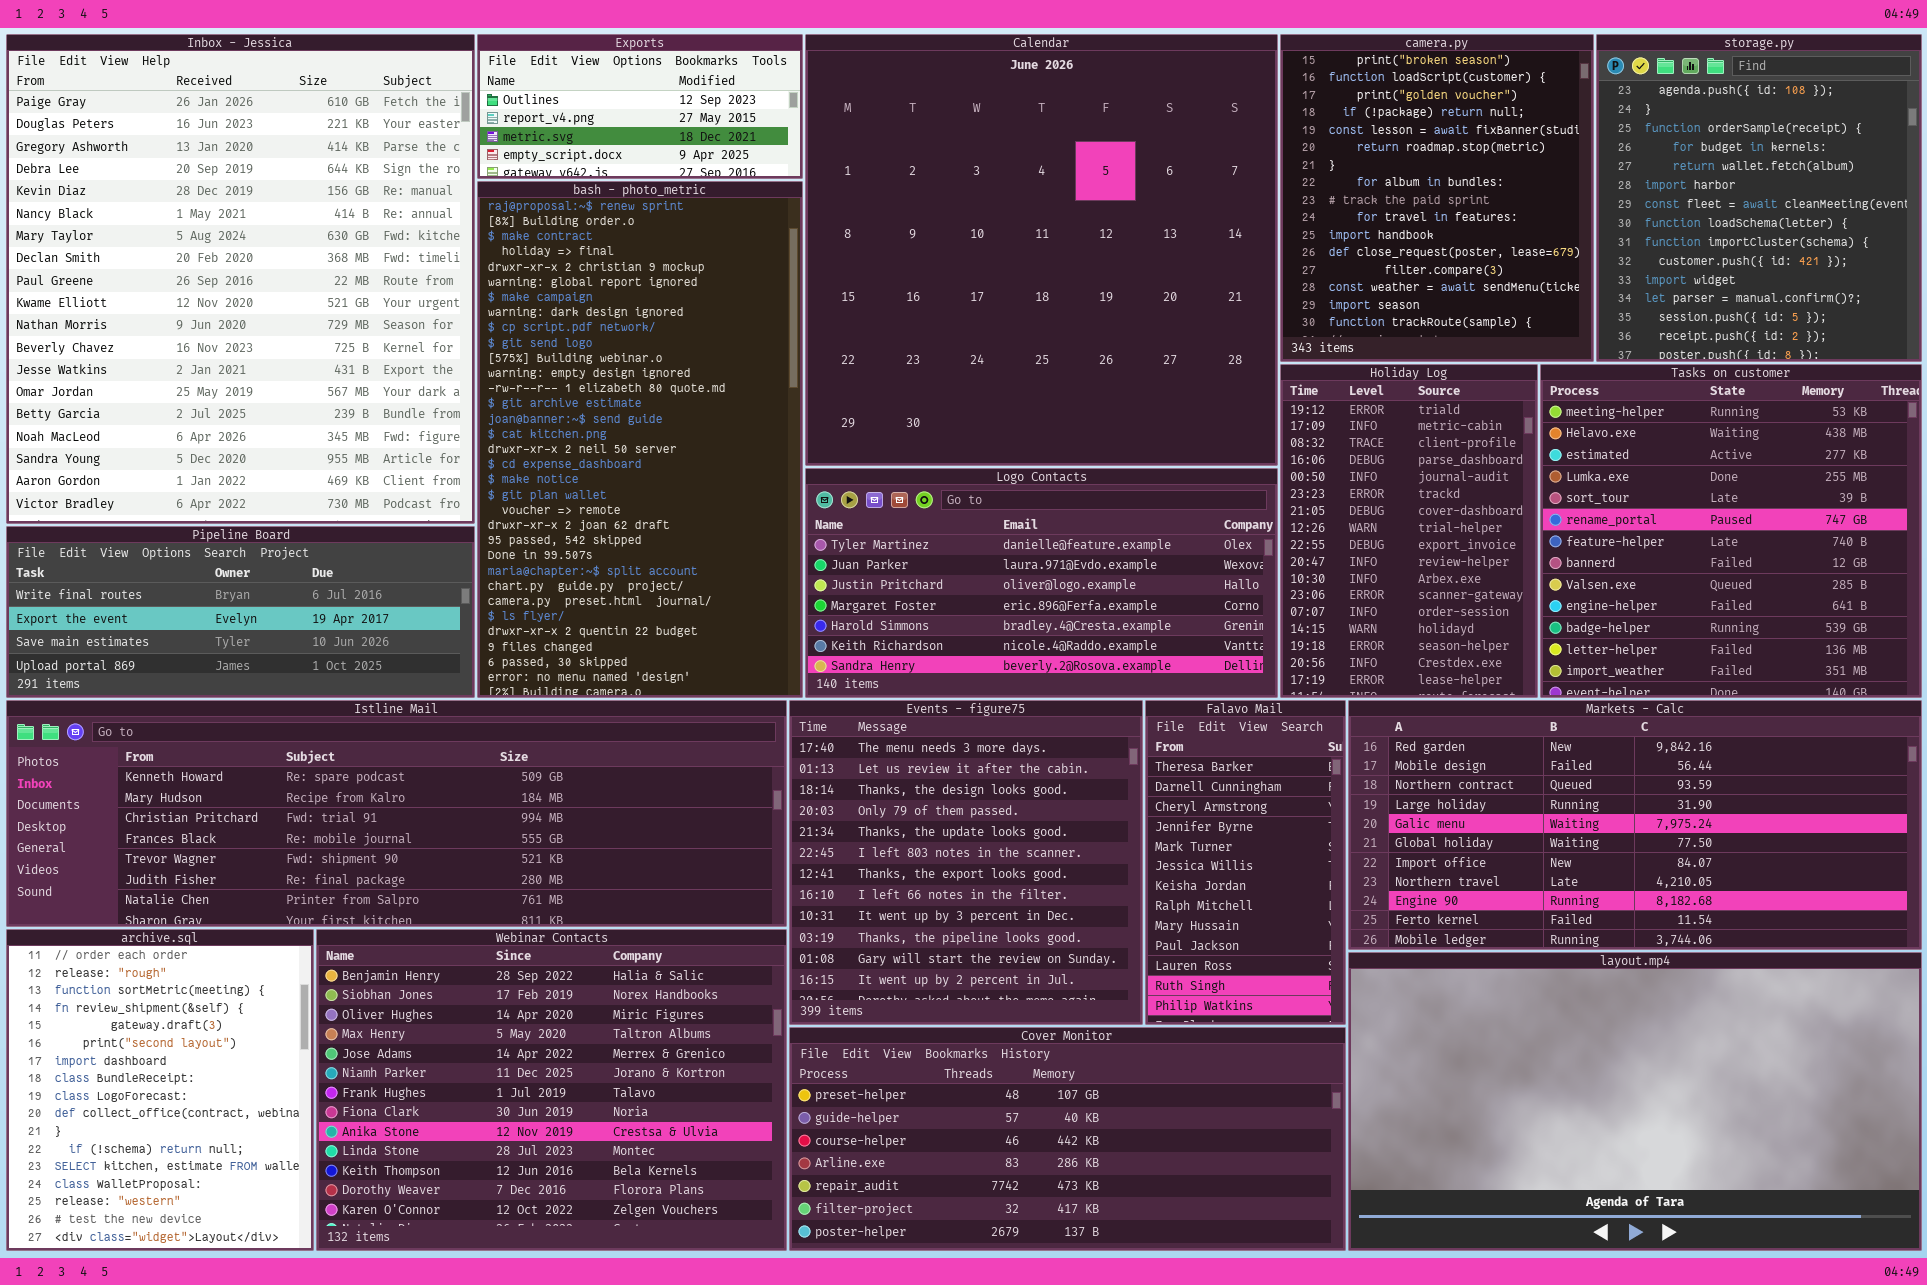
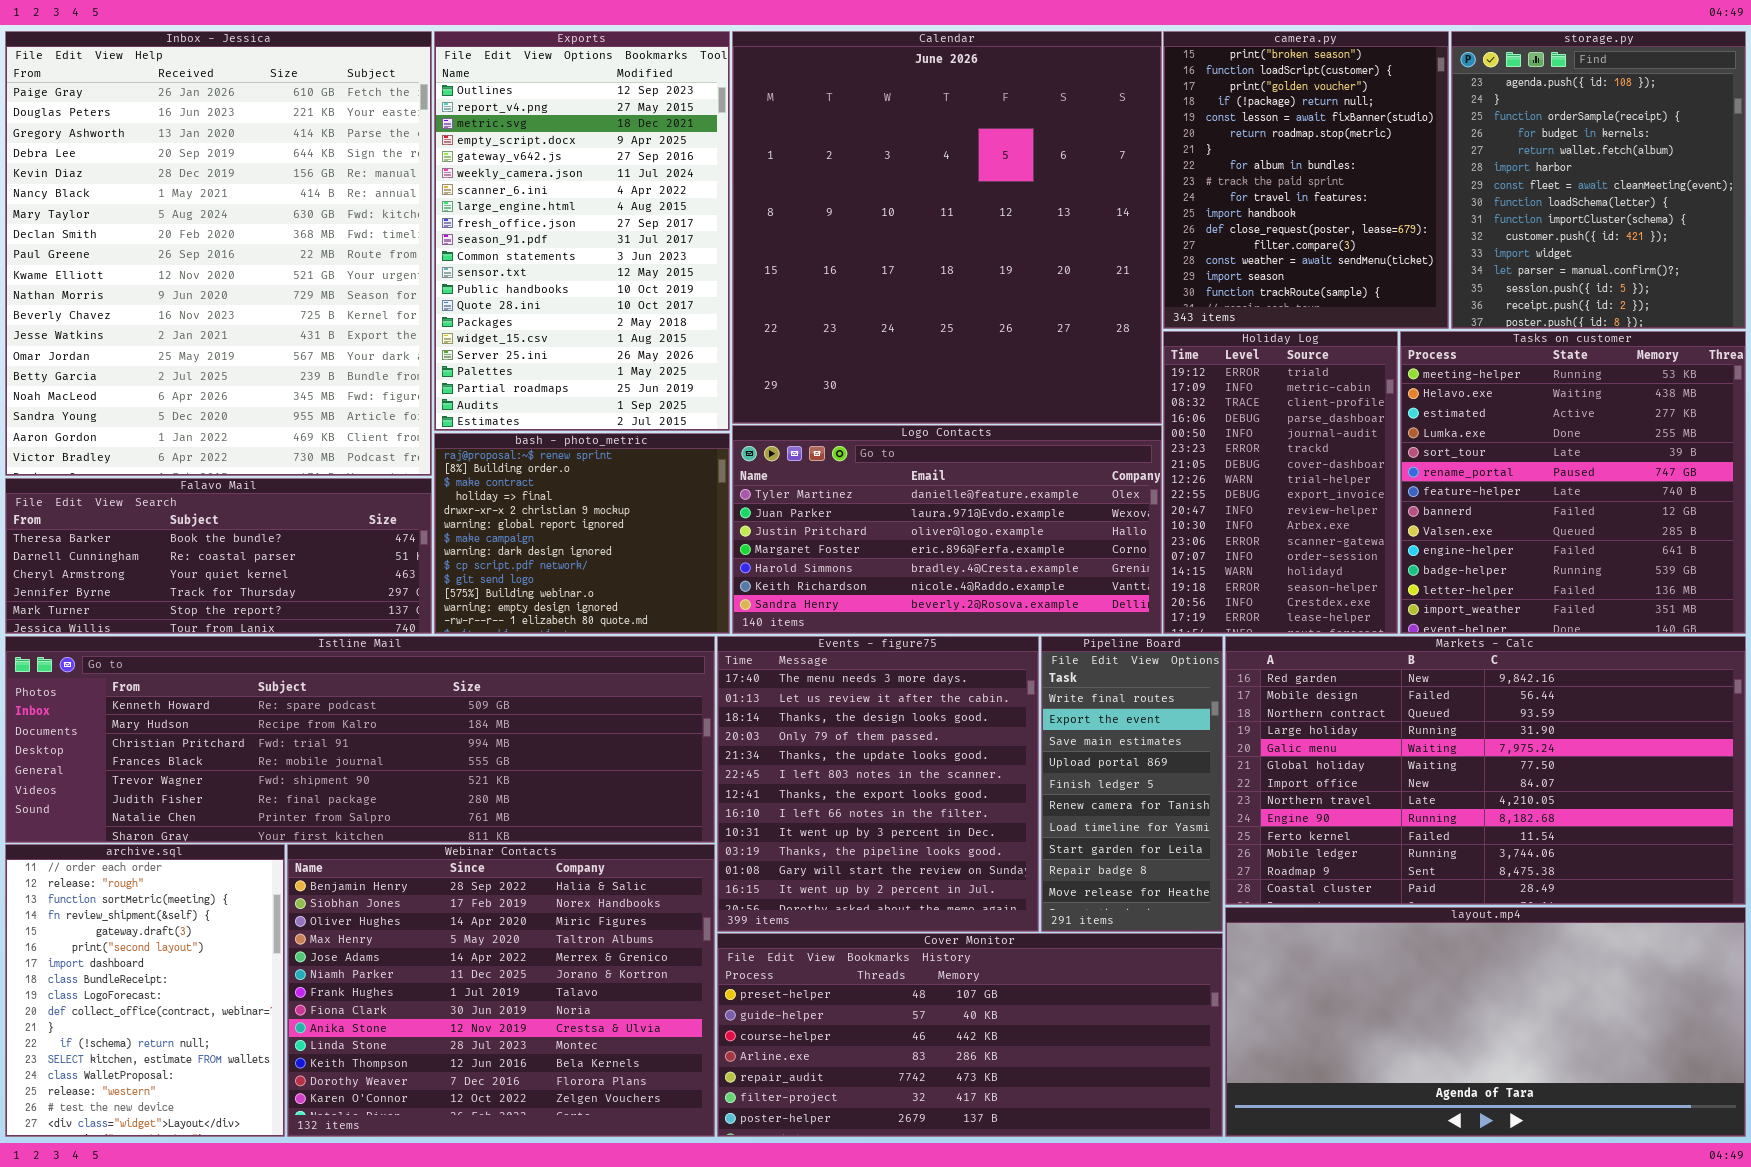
Exports: [477,34,803,179] -> [434,31,730,431], resized
bash - photo_metric: [477,181,803,698] -> [434,433,730,634], resized
Pipeline Board: [6,526,475,698] -> [1041,636,1223,932], moved, resized
Falavo Mail: [1145,700,1346,1025] -> [5,478,432,634], moved, resized
Markets - Calc: [1348,700,1922,950] -> [1225,636,1746,905], resized
layout.mp4: [1348,952,1922,1251] -> [1225,907,1746,1137], resized

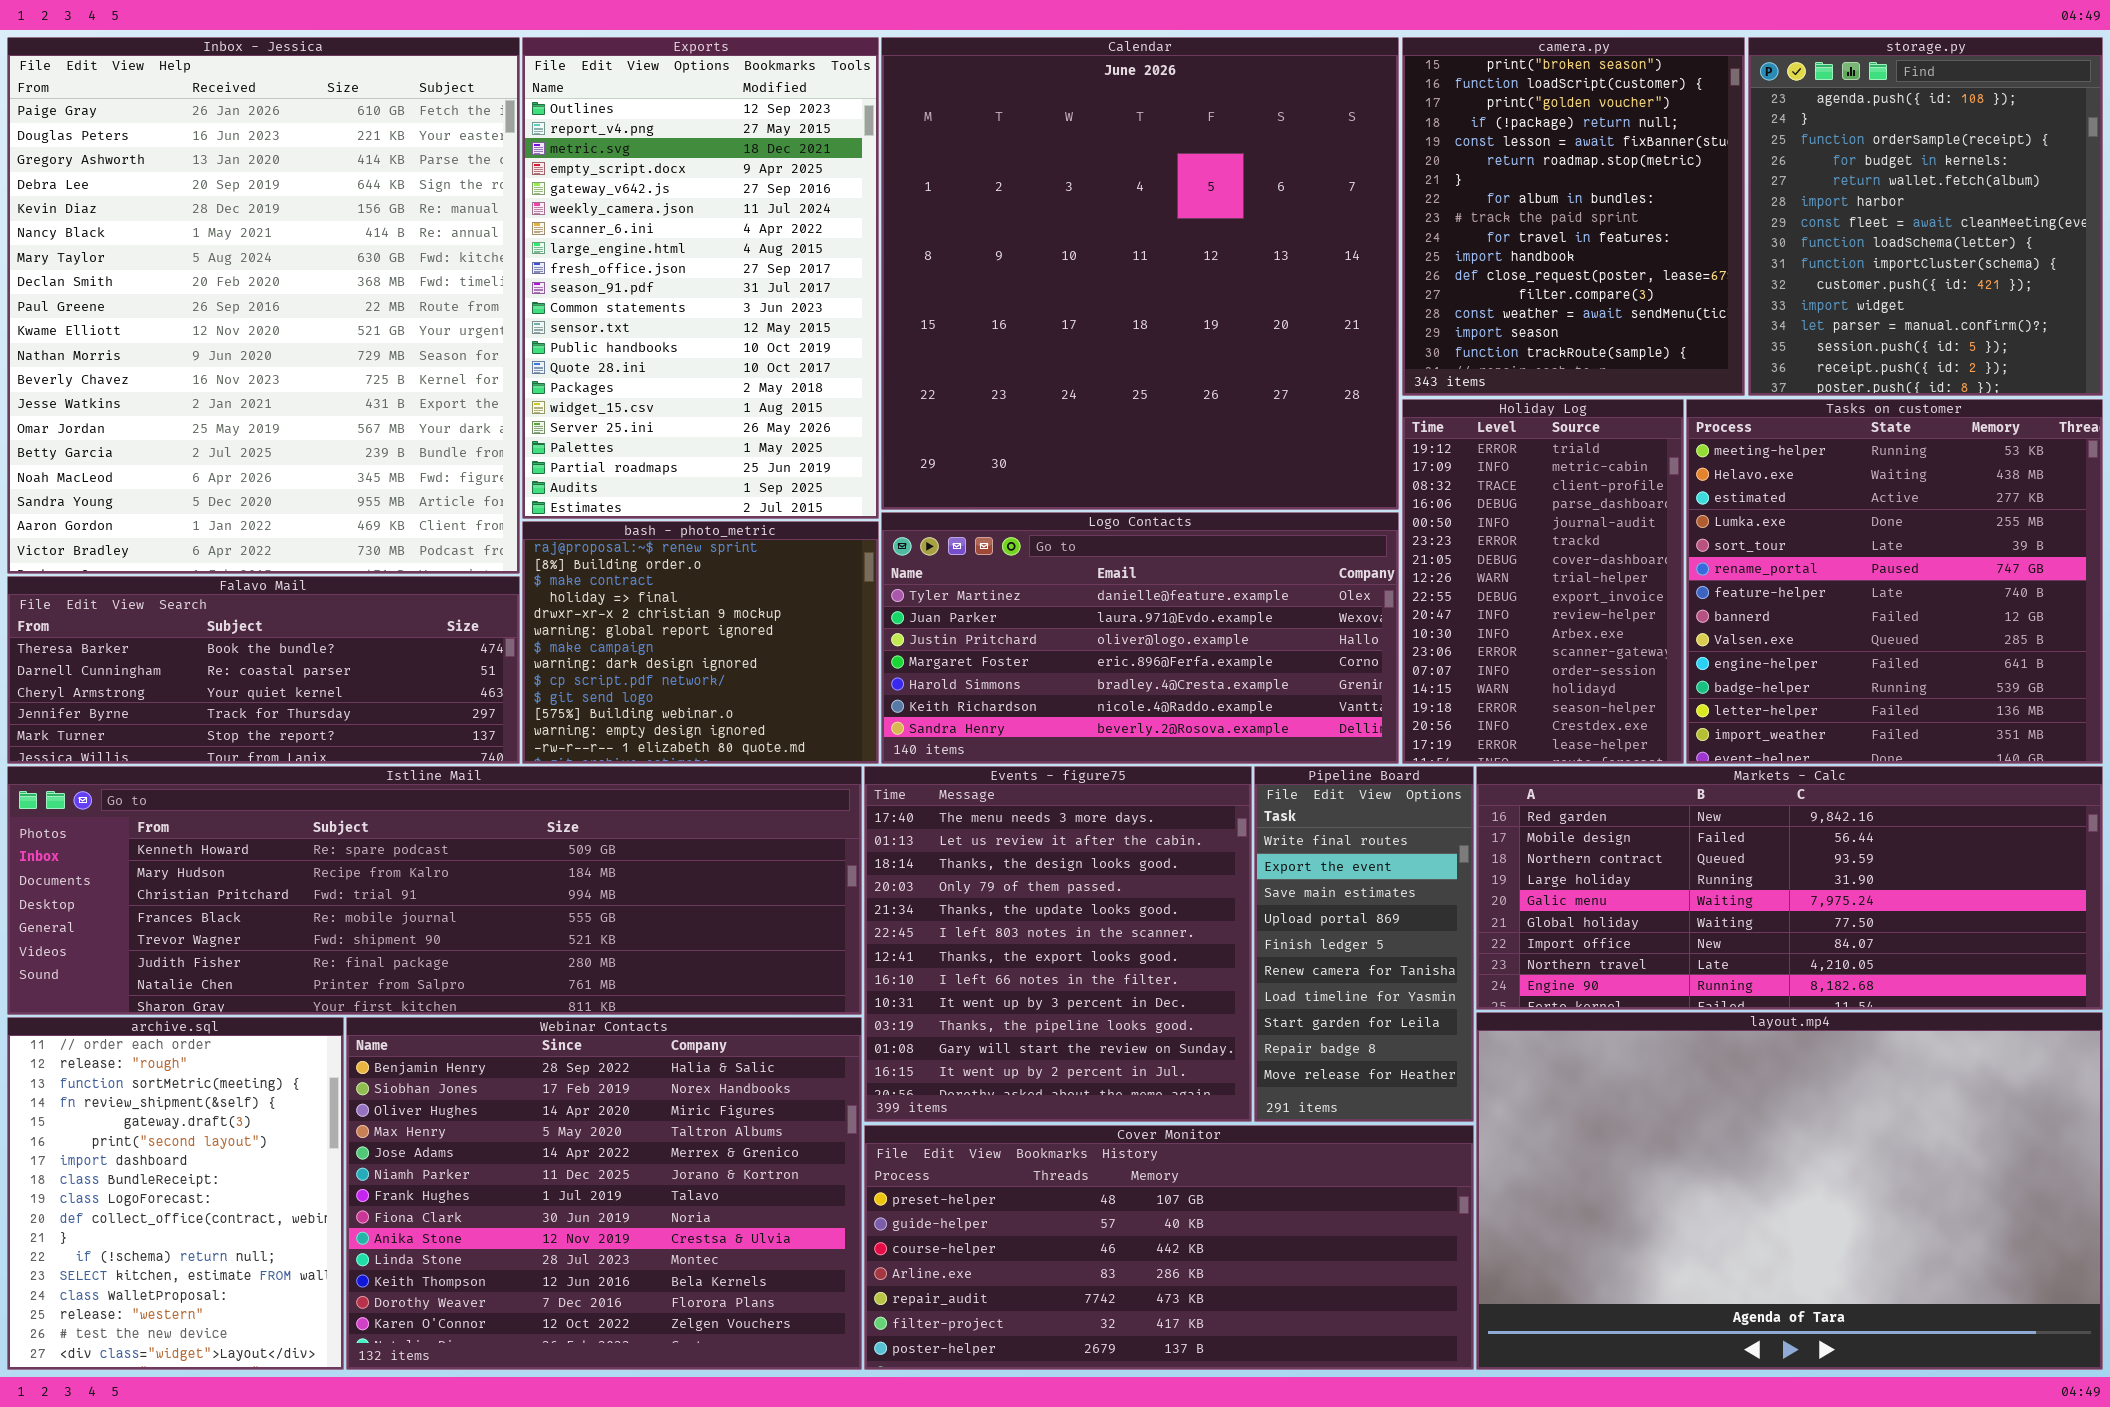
Markets - Calc: [1225,636,1746,905] -> [1476,766,2103,1010], resized
layout.mp4: [1225,907,1746,1137] -> [1476,1012,2103,1370], resized

